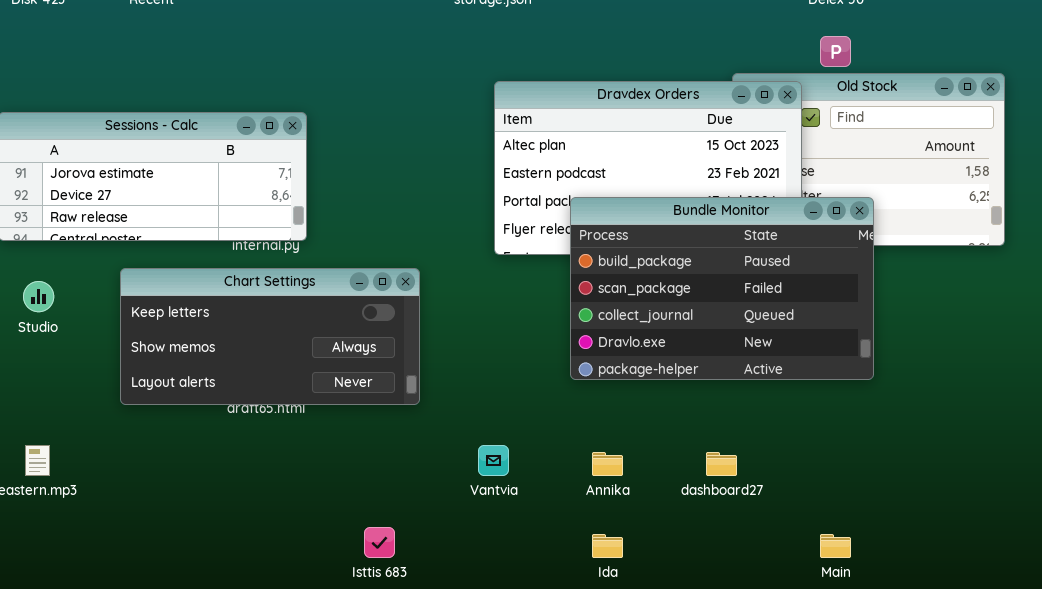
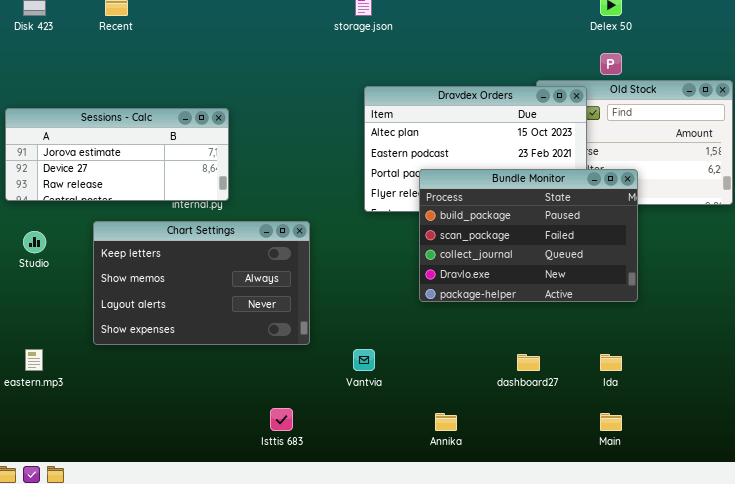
Chart Settings: [120,268,420,405] -> [93,221,310,345], resized
Annika: [592,452,623,476] -> [435,413,457,431], moved
Ida: [592,534,623,558] -> [600,354,622,371], moved

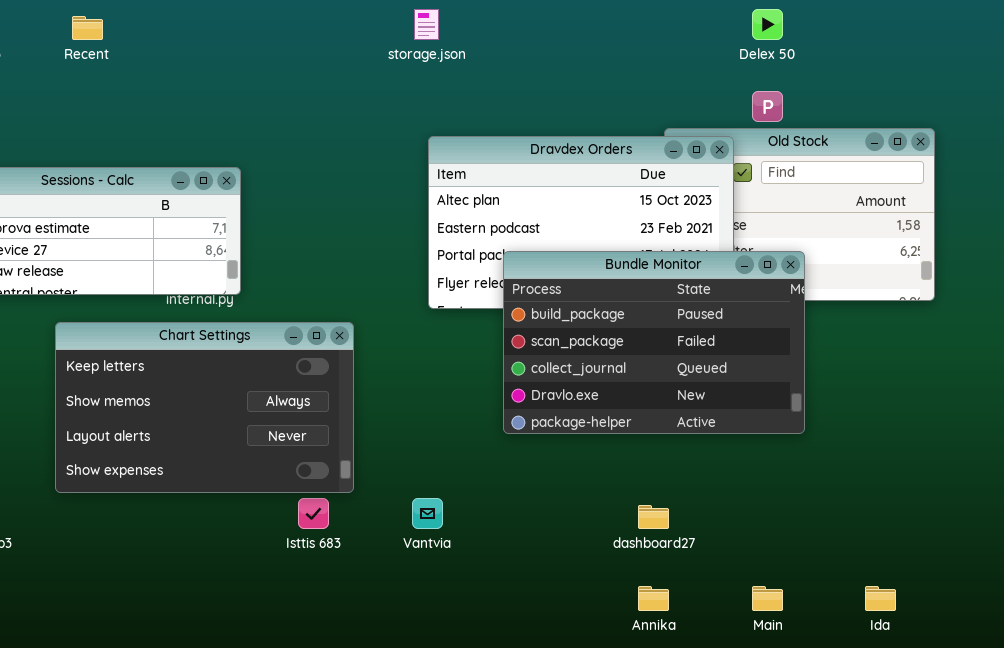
Ida: [600,354,622,371] -> [865,586,896,611], moved
Isttis 683: [270,408,293,431] -> [298,498,329,529], moved
Annika: [435,413,457,431] -> [638,586,669,611], moved

